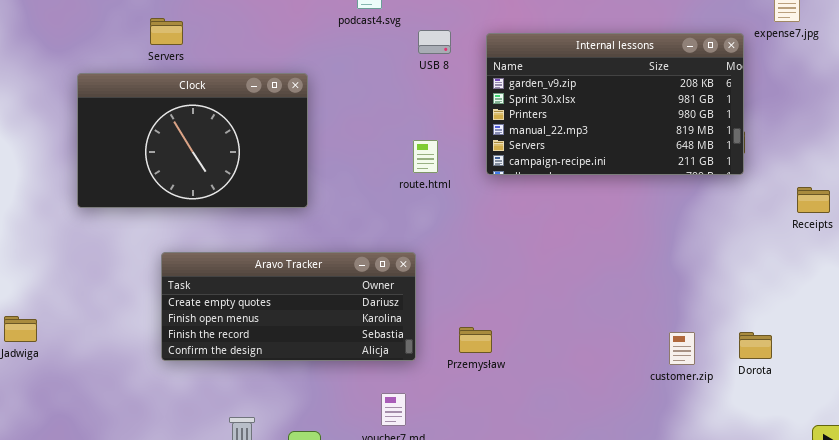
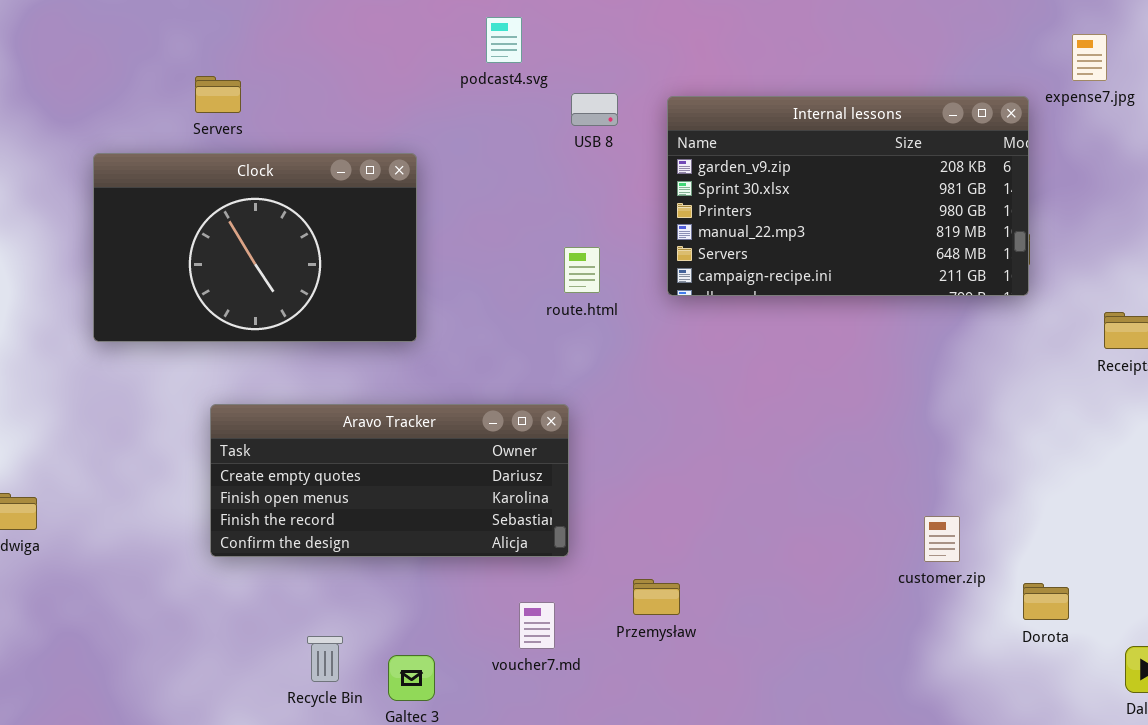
Przemysław: [459,327,492,353] -> [633,579,680,615], moved
Dorota: [739,332,772,359] -> [1023,583,1069,620], moved

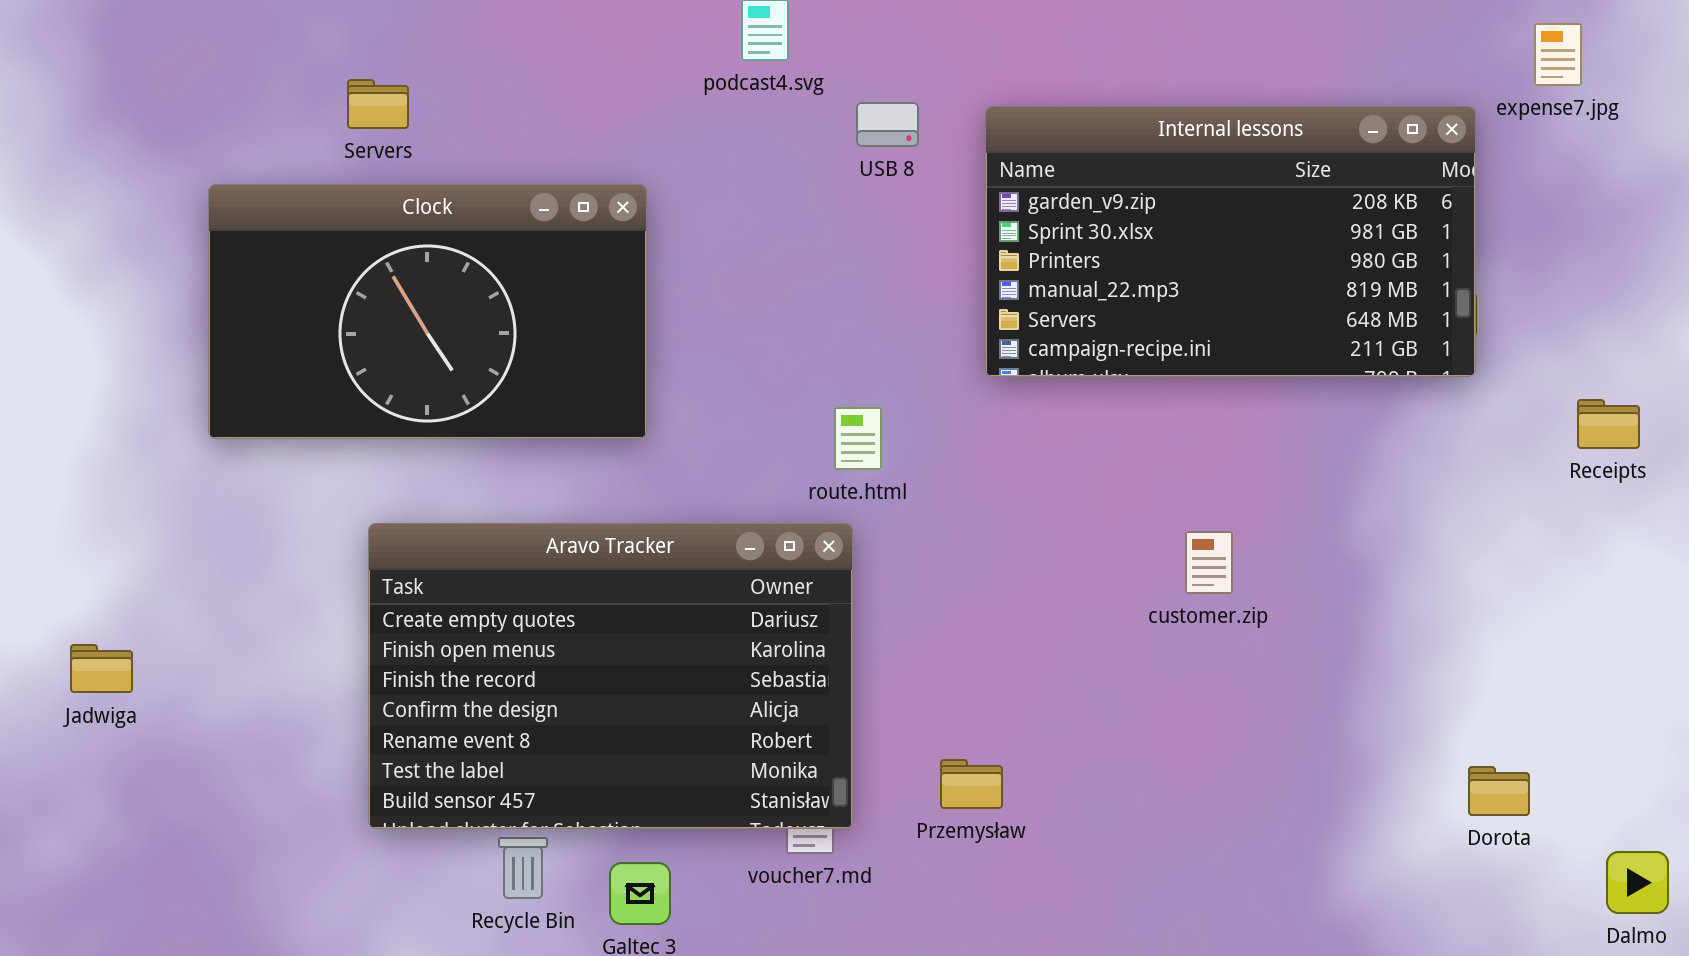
route.html: [564,247,600,293] -> [834,407,882,470], moved
Aravo Tracker: [210,404,569,557] -> [368,523,853,829], resized
customer.zip: [924,516,960,562] -> [1185,531,1233,594], moved

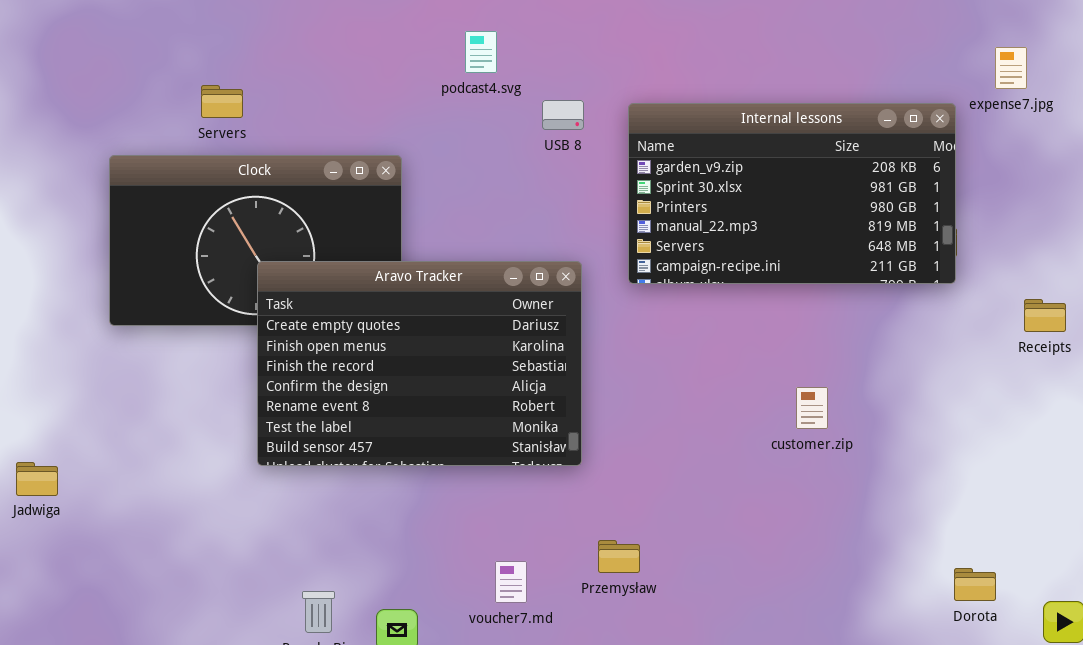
Aravo Tracker: [368,523,853,829] -> [257,261,582,466], moved
customer.zip: [1185,531,1233,594] -> [796,387,828,429], moved
Dorota: [1468,766,1530,816] -> [954,568,996,601], moved

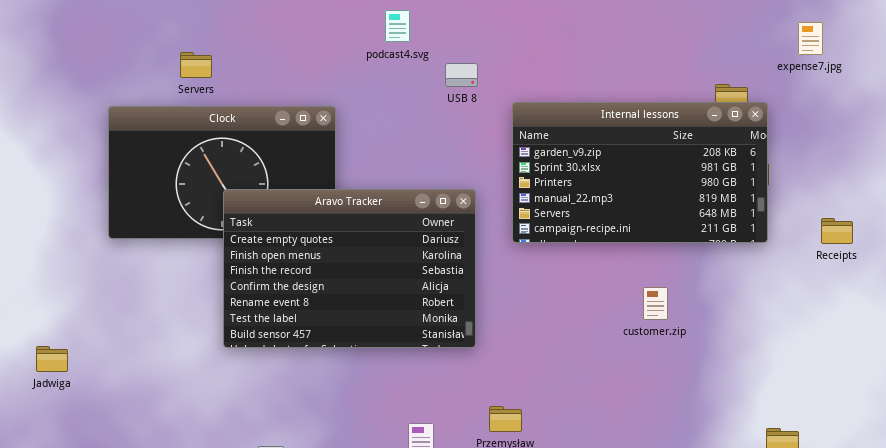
Internal lessons: [628,103,956,284] -> [512,102,768,243], moved

